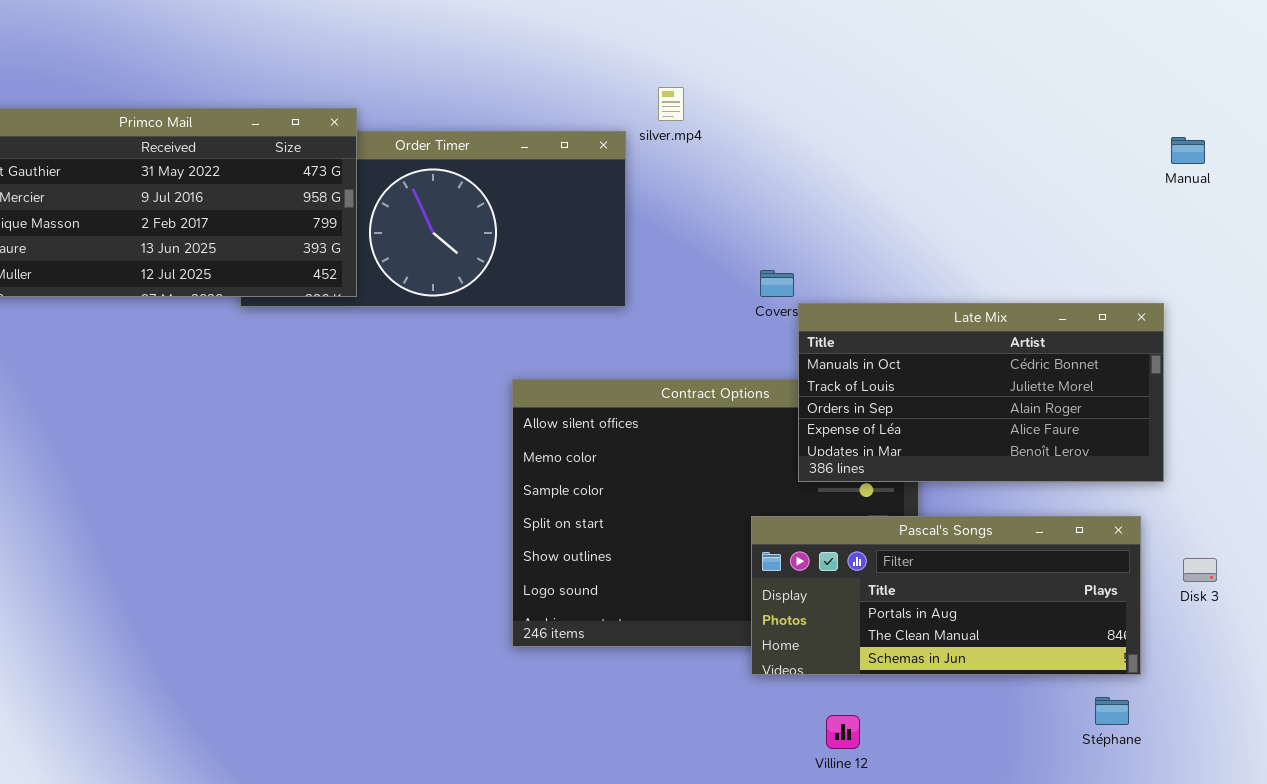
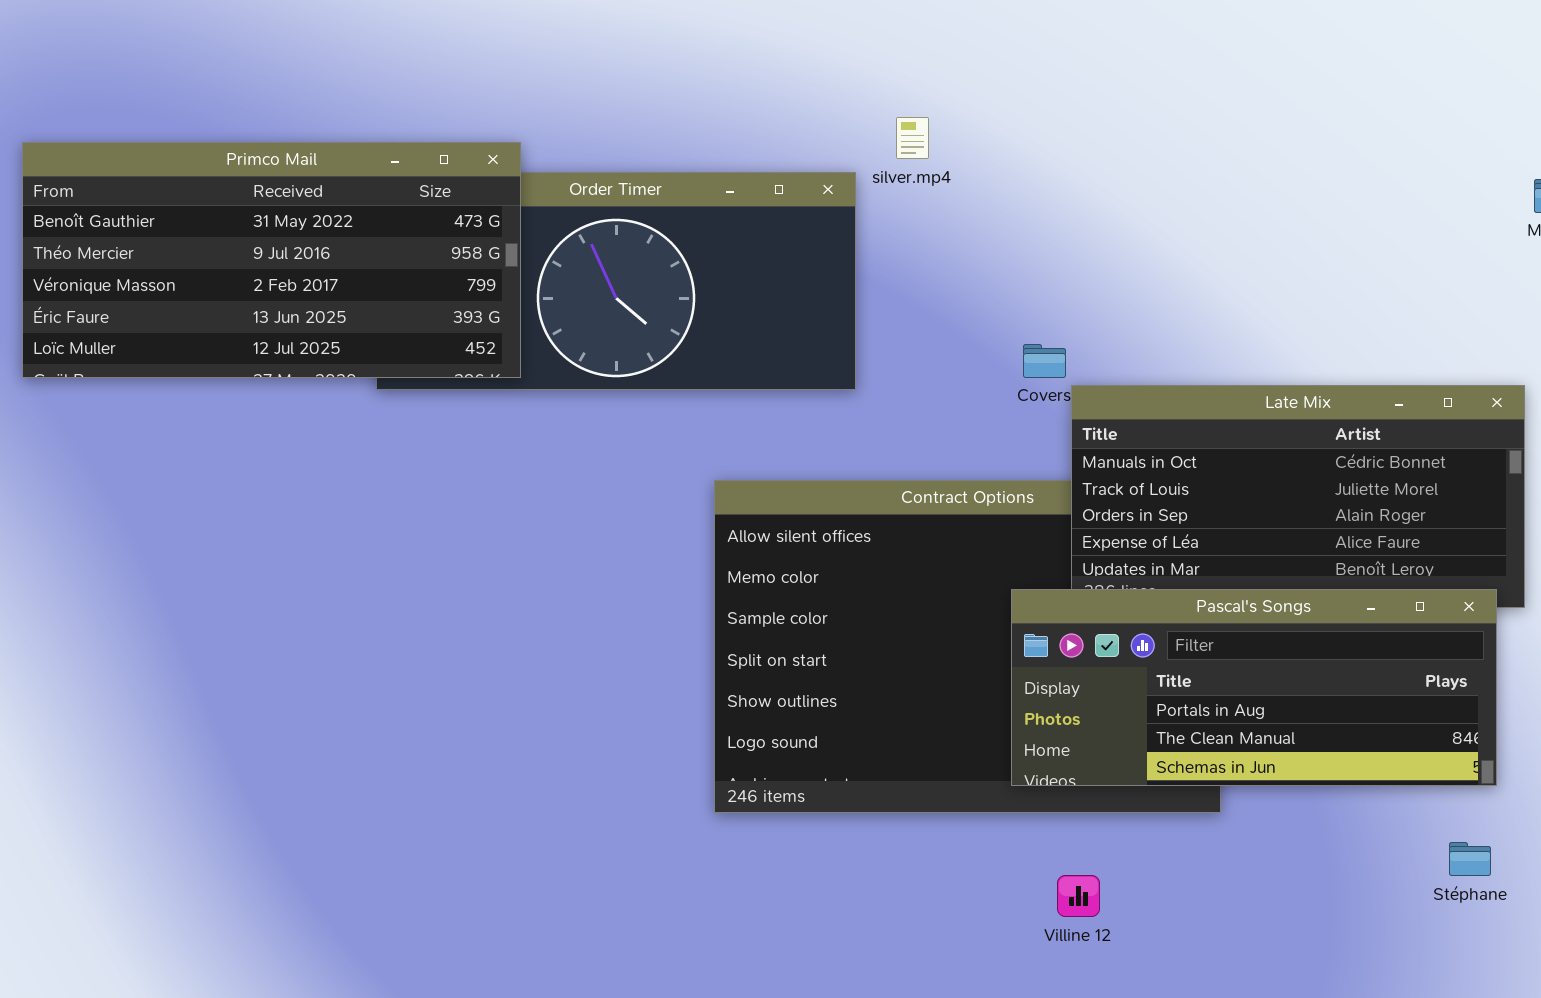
Pascal's Songs: [751,516,1141,675] -> [1011,589,1497,786], moved
Stéphane: [1095,697,1129,725] -> [1449,842,1491,876], moved
Villine 12: [826,715,860,749] -> [1057,875,1100,917], moved

